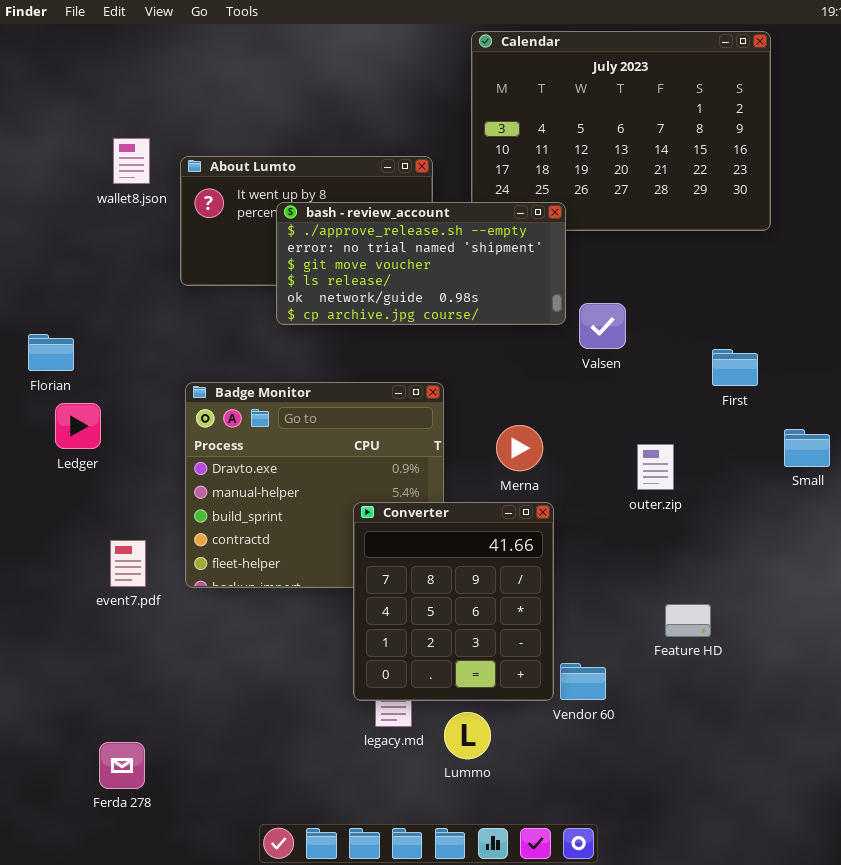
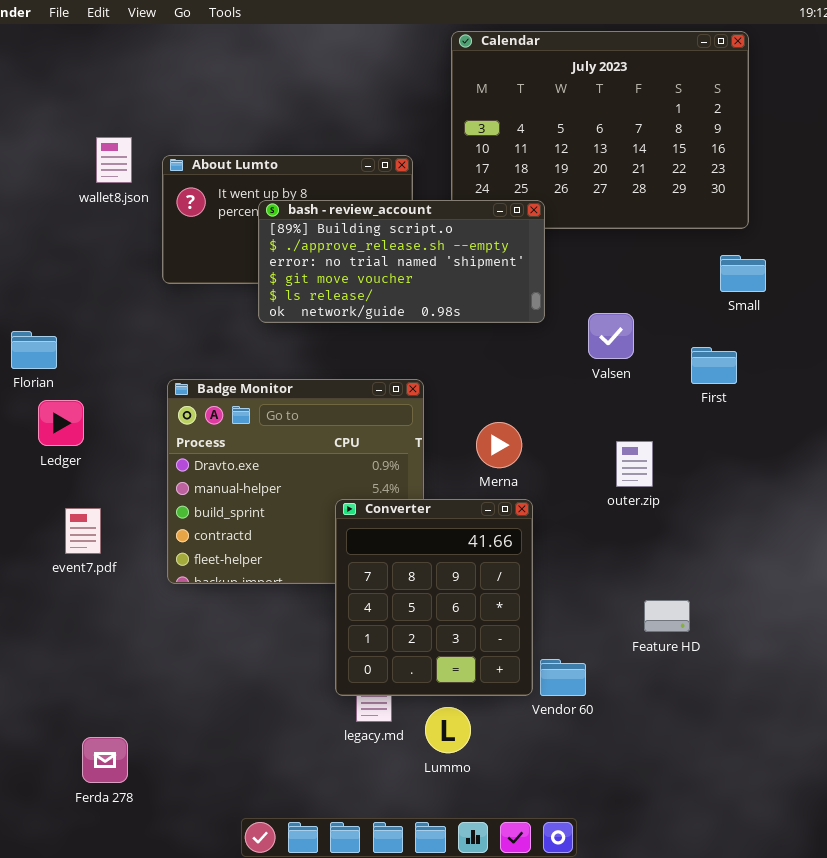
bash - review_account: [276,202,566,325] -> [258,200,545,323], scrolled up 1 row
Valsen: [579,303,626,349] -> [588,313,634,359], moved
Small: [784,429,830,467] -> [720,255,766,292], moved
event7.pdf: [110,540,146,587] -> [65,508,101,554], moved

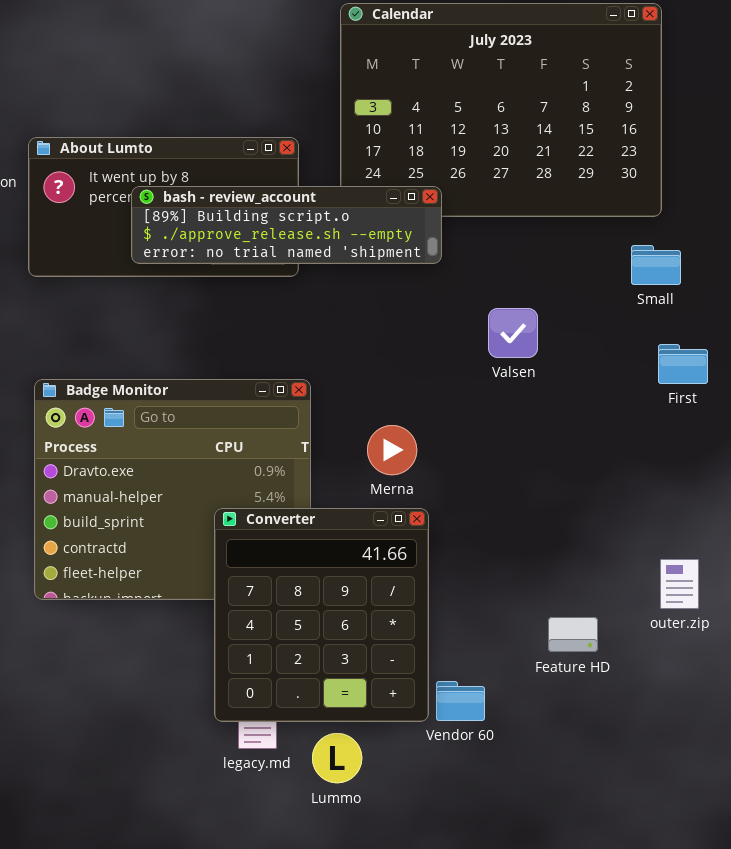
bash - review_account: [258,200,545,323] -> [131,186,442,264], resized
First: [691,347,737,384] -> [658,344,708,384], moved
outer.zip: [616,441,653,487] -> [660,559,699,609], moved

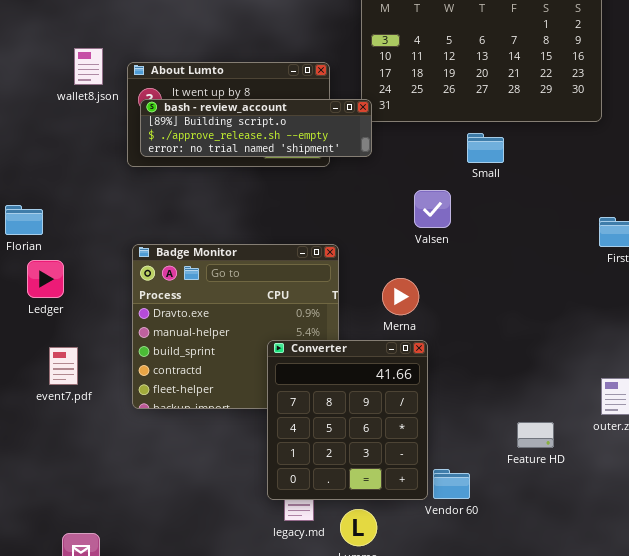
bash - review_account: [131,186,442,264] -> [140,99,372,157], moved
Small: [631,245,681,285] -> [467,133,504,163], moved
Valsen: [488,308,538,358] -> [414,190,451,228], moved

